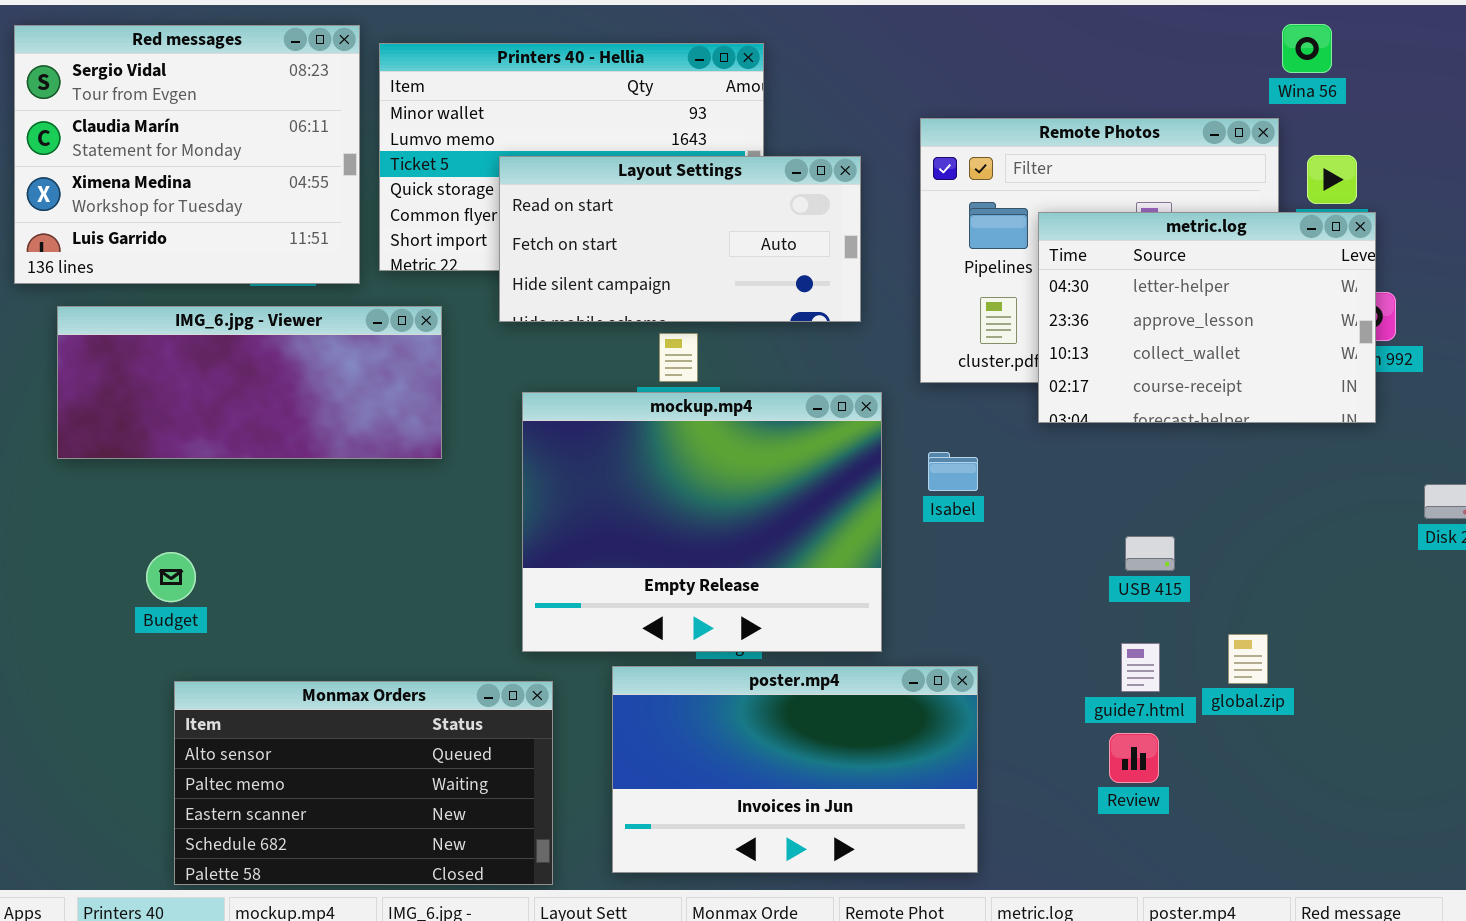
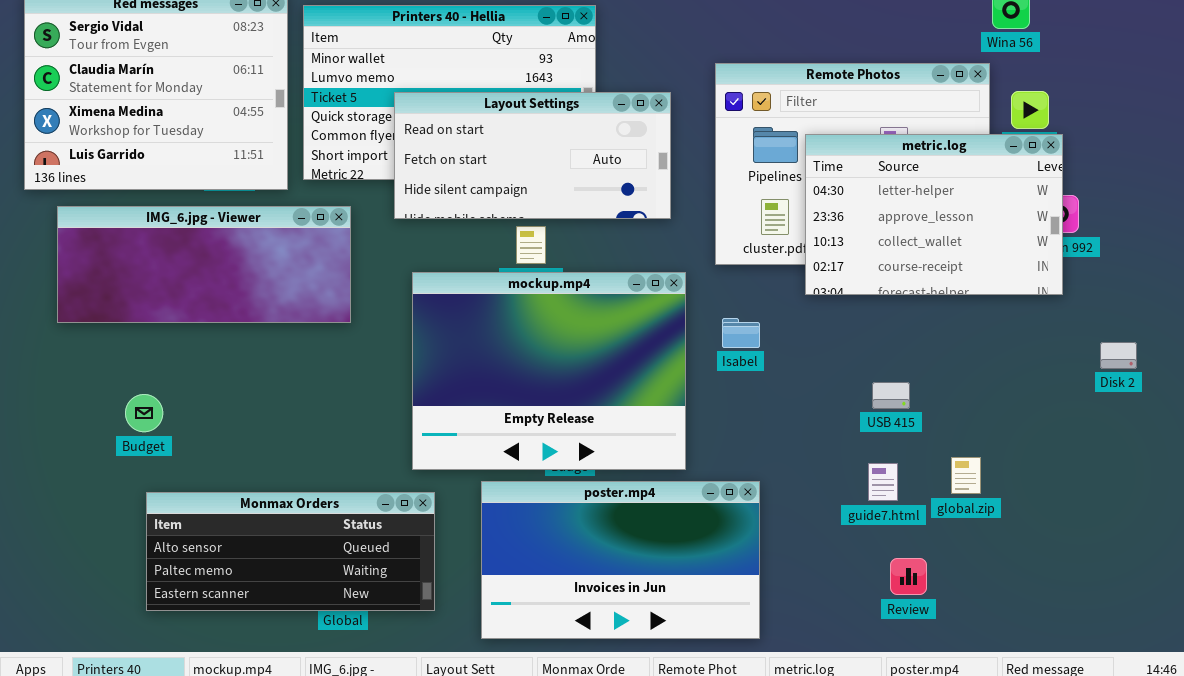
Monmax Orders: [174,681,553,885] -> [146,492,435,611], resized
Review: [1109,733,1159,783] -> [890,558,927,595], moved

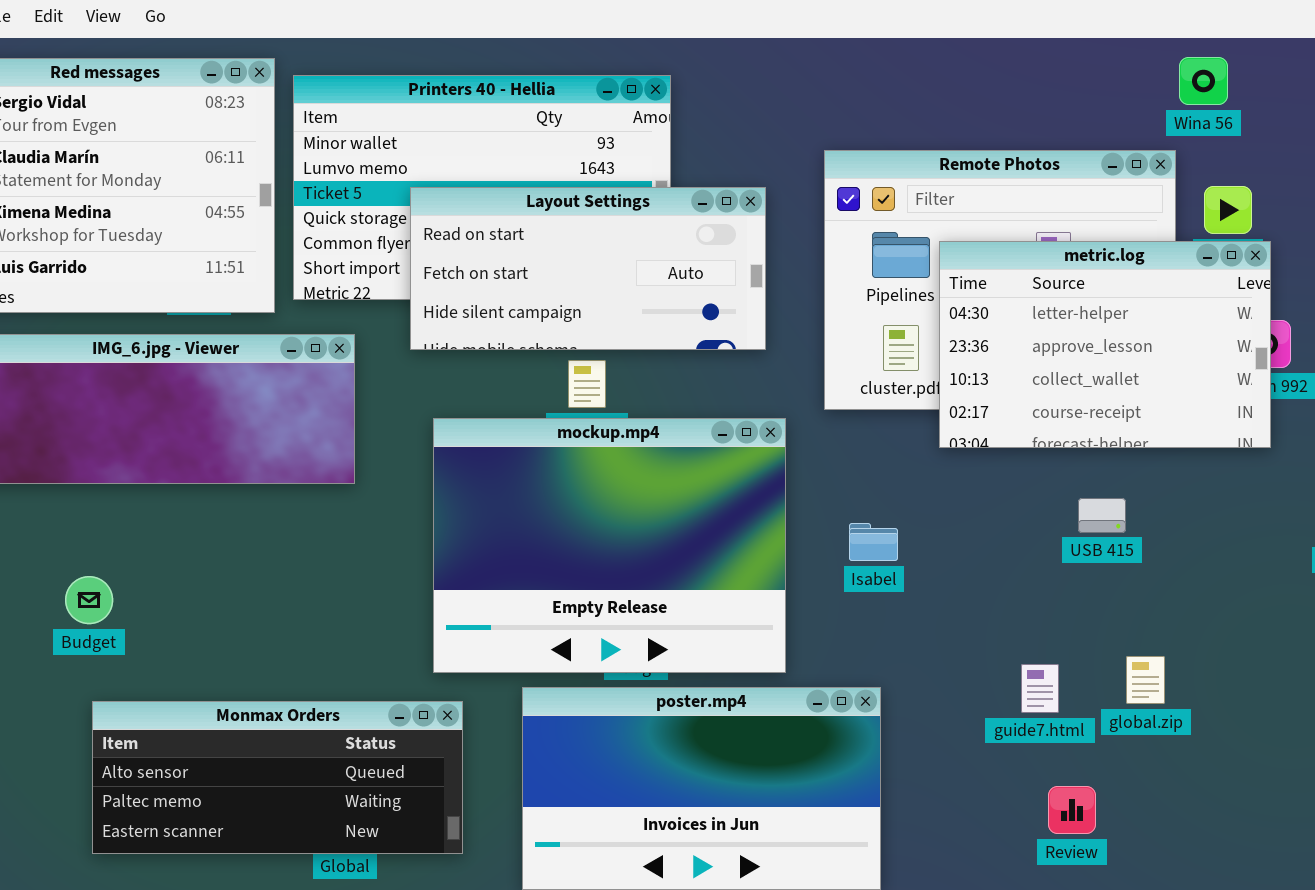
Isabel: [722,318,760,348] -> [849,523,898,561], moved
USB 415: [872,382,910,409] -> [1078,498,1126,533], moved

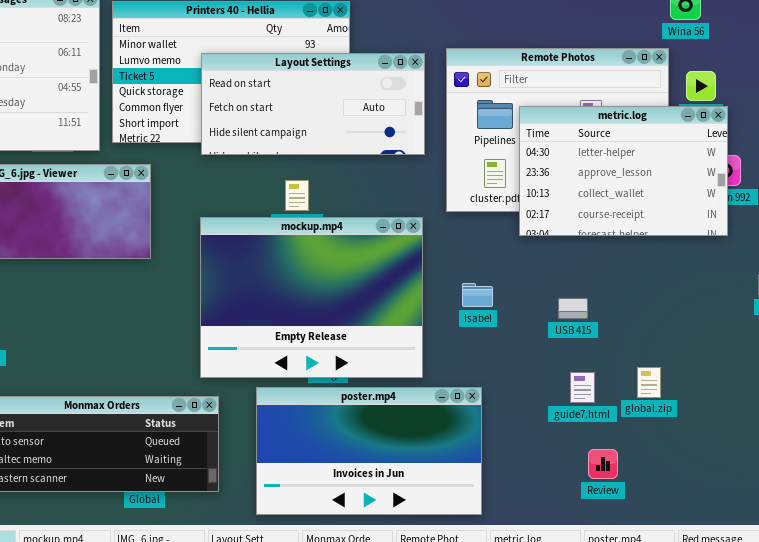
Layout Settings: [410,187,766,350] -> [201,53,425,155], moved
USB 415: [1078,498,1126,533] -> [558,298,588,319], moved

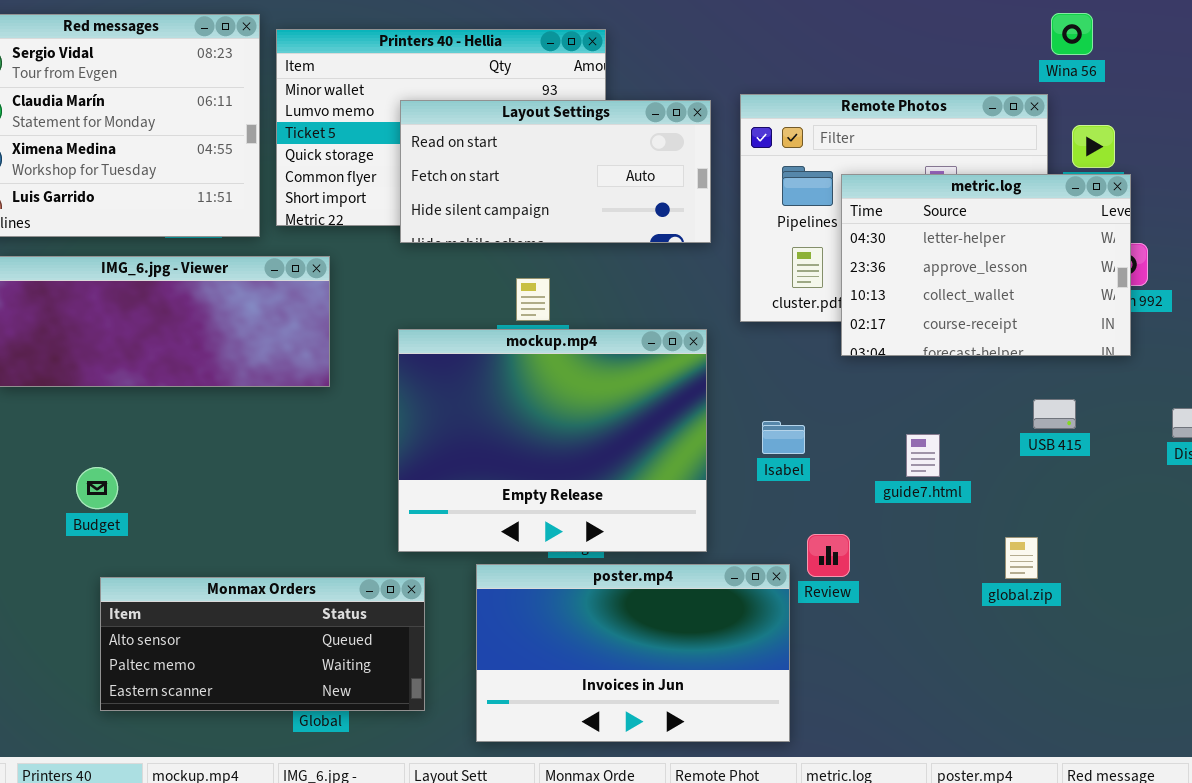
USB 415: [558,298,588,319] -> [1033,399,1076,429], moved
guide7.html: [570,372,595,403] -> [906,434,940,477], moved
Review: [588,449,618,479] -> [807,534,850,577], moved

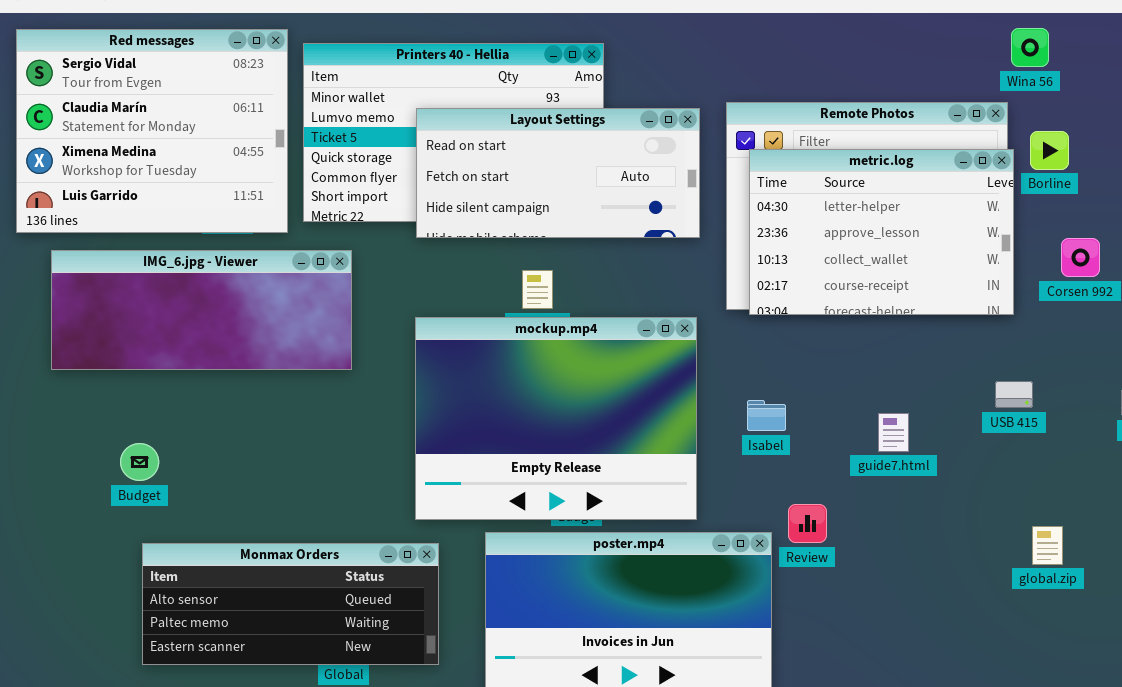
metric.log: [841,174,1131,356] -> [749,149,1014,315], moved
global.zip: [1005,537,1038,579] -> [1032,526,1063,565], moved

